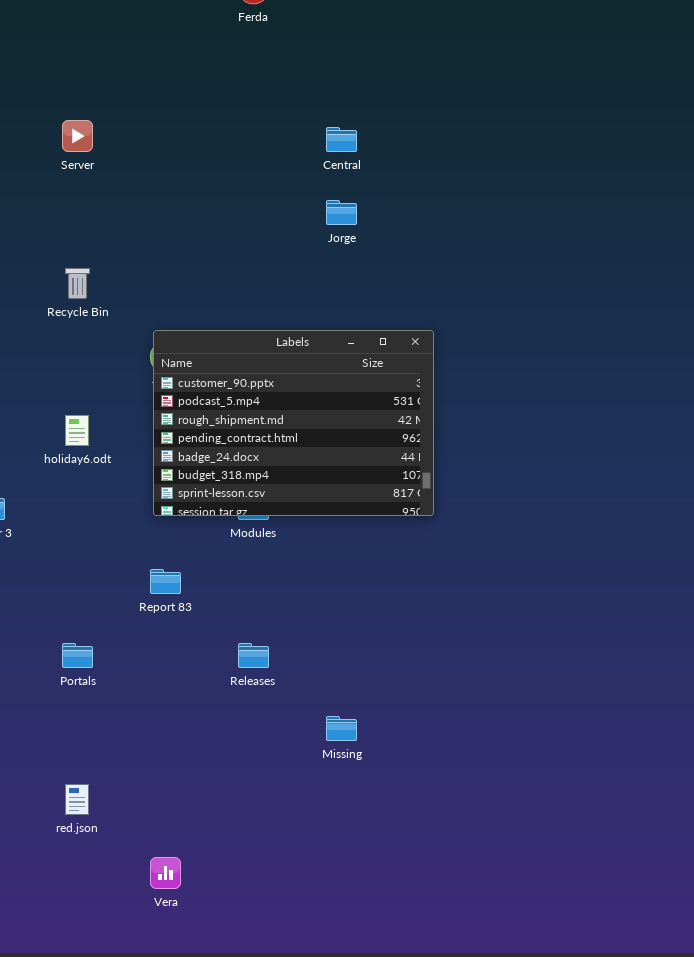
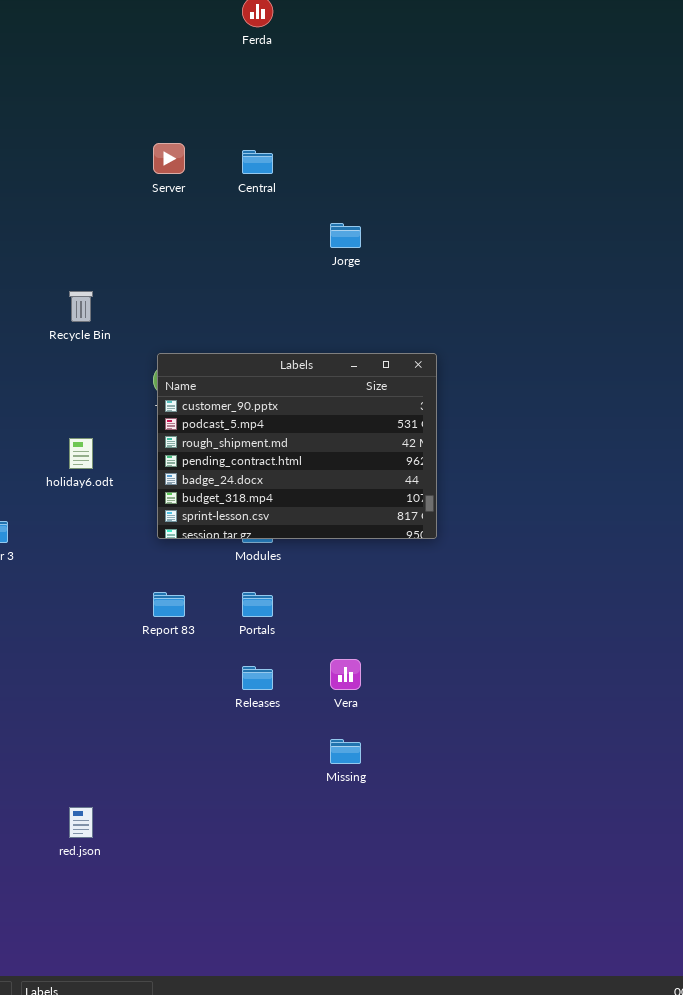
Server: [62,120,93,152] -> [153,143,185,174], moved
Central: [326,127,357,152] -> [242,150,273,174], moved
Portals: [62,643,93,668] -> [242,592,273,617], moved
Vera: [150,857,181,889] -> [330,659,361,690], moved

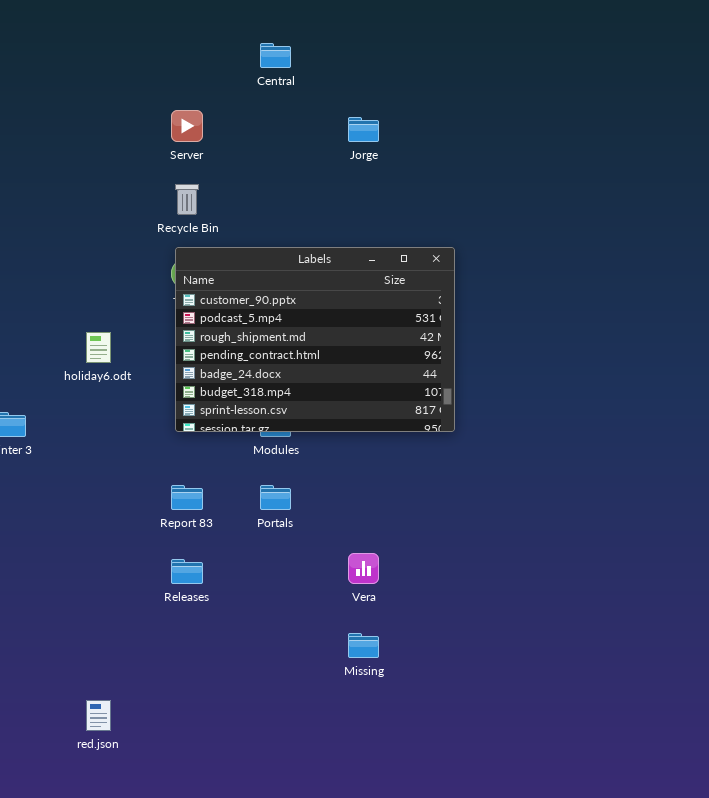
Server: [153,143,185,174] -> [171,110,203,142], moved
Recycle Bin: [69,291,93,322] -> [175,184,199,215], moved
Releases: [242,666,273,690] -> [171,559,203,584], moved

